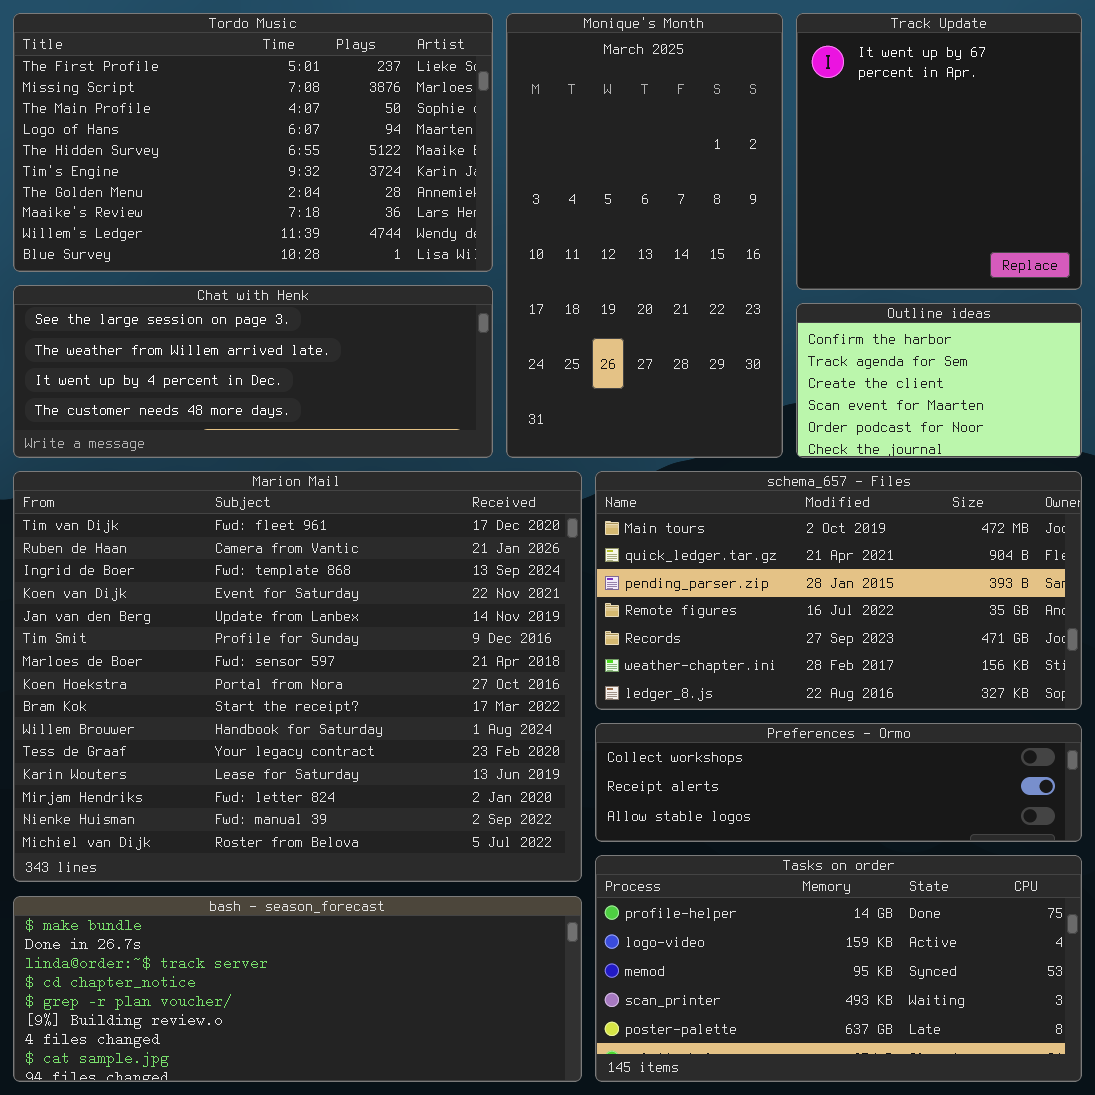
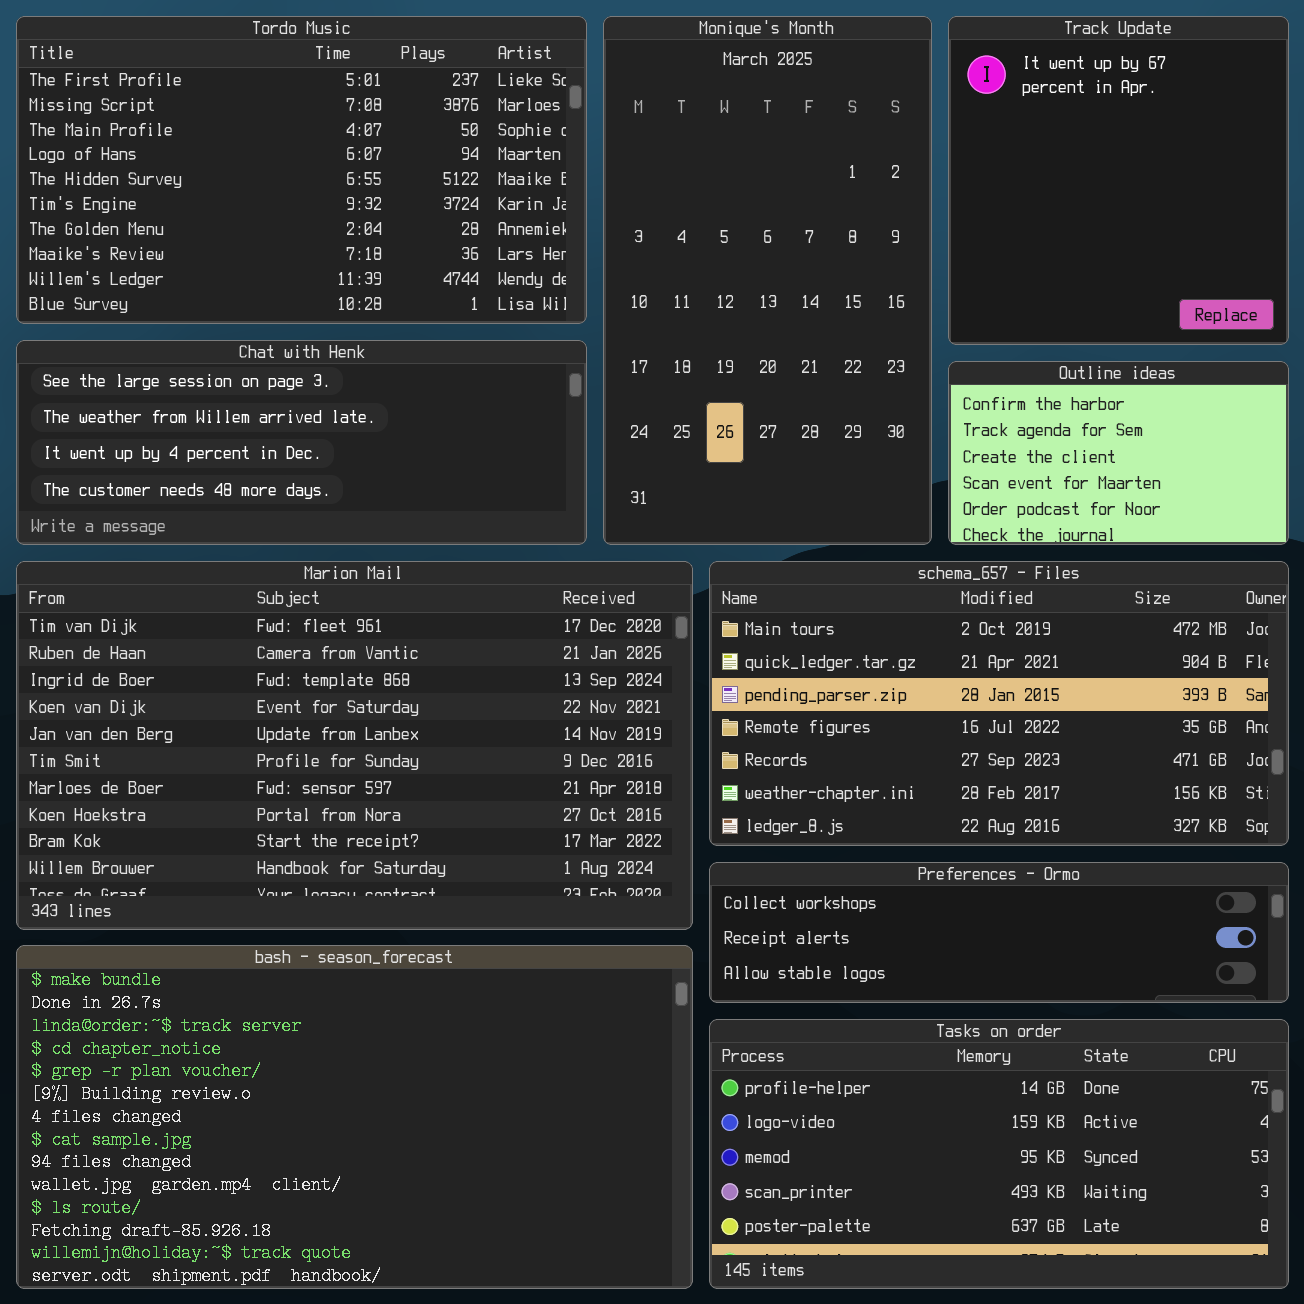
Marion Mail: [13,471,582,882] -> [16,561,693,930], resized
bash - season_forecast: [13,896,582,1082] -> [16,945,693,1289], resized

